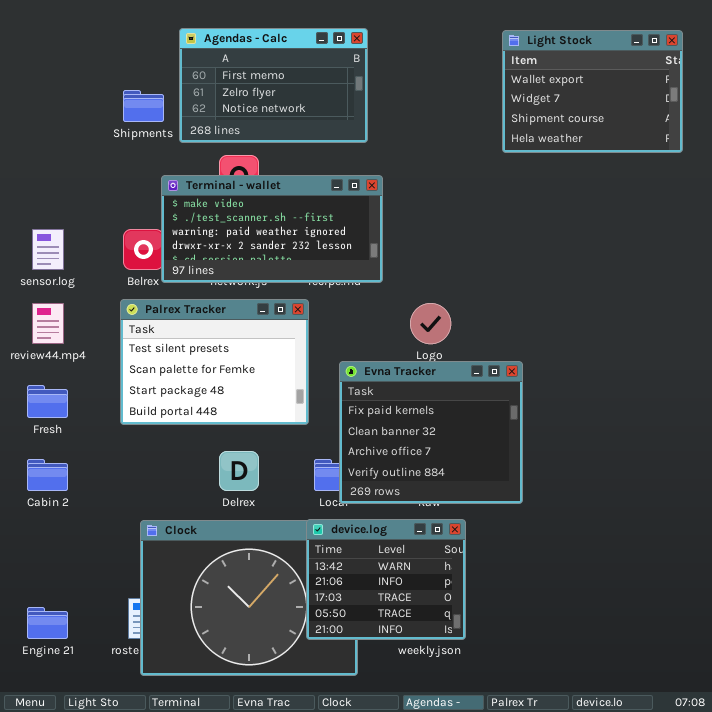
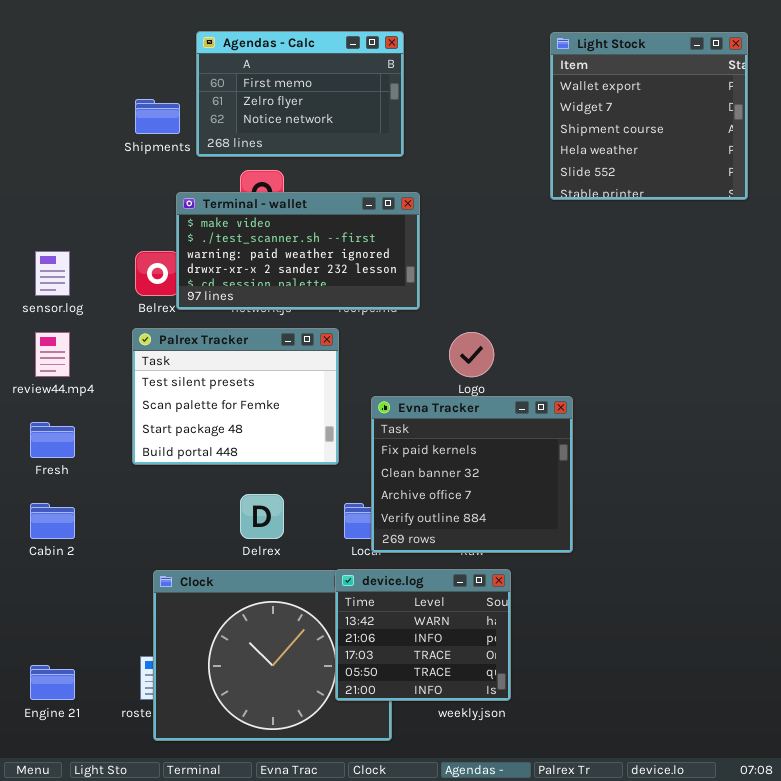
Light Stock: [502,30,683,153] -> [550,32,748,200], resized

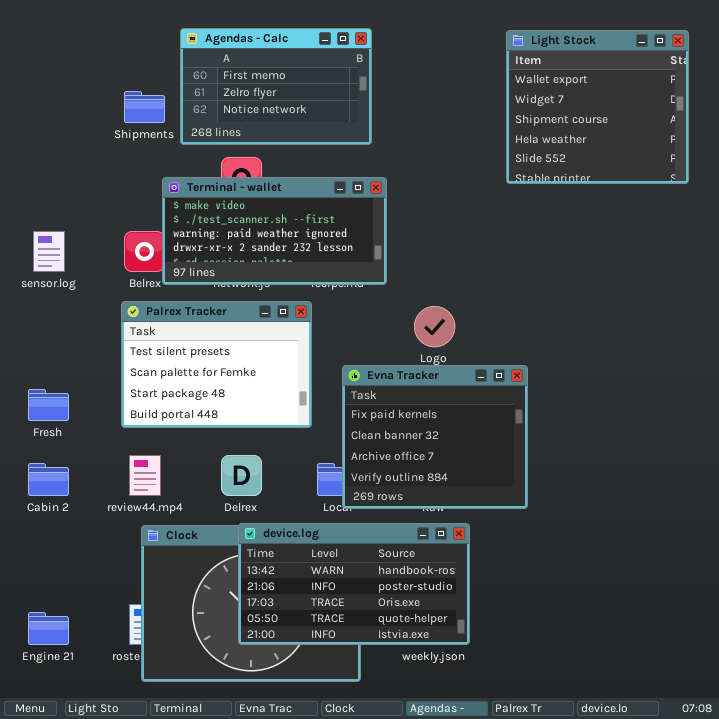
review44.mp4: [35,332,70,377] -> [129,455,161,496], moved
device.log: [335,569,511,701] -> [238,523,470,645], resized

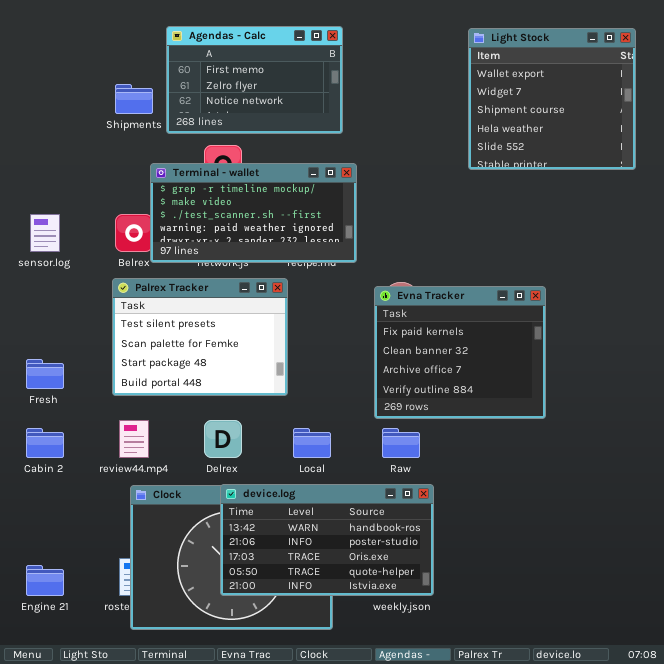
Terminal - wallet: [162,177,387,285] -> [150,163,357,263], scrolled up 1 row
Evna Tracker: [342,365,528,509] -> [374,286,546,419], moved

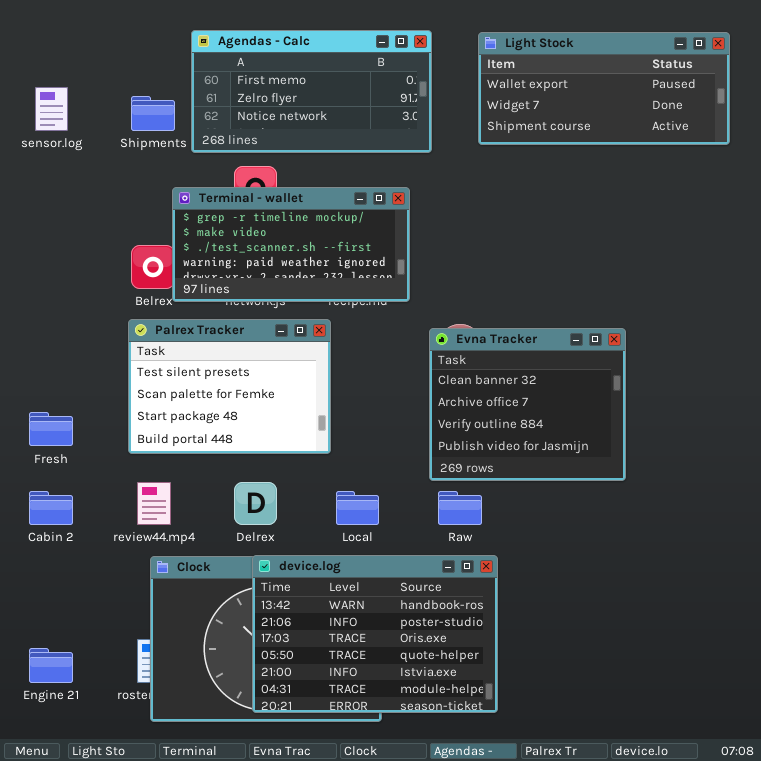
Agendas - Calc: [166,26,343,134] -> [191,30,432,153], resized
Light Stock: [468,28,636,170] -> [478,32,730,145], resized
sensor.log: [30,214,60,252] -> [35,87,68,131], moved
Evna Tracker: [374,286,546,419] -> [429,328,626,481], scrolled down 1 row
device.log: [220,484,434,596] -> [252,555,498,713], resized

